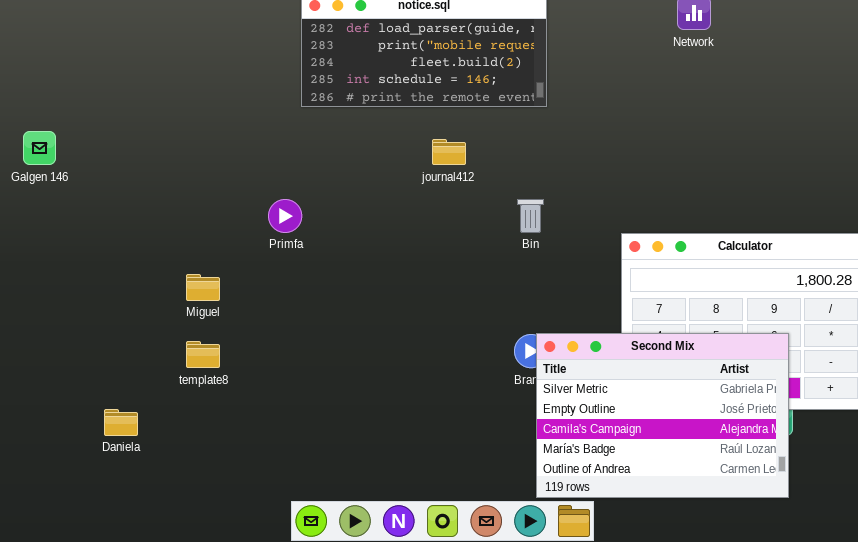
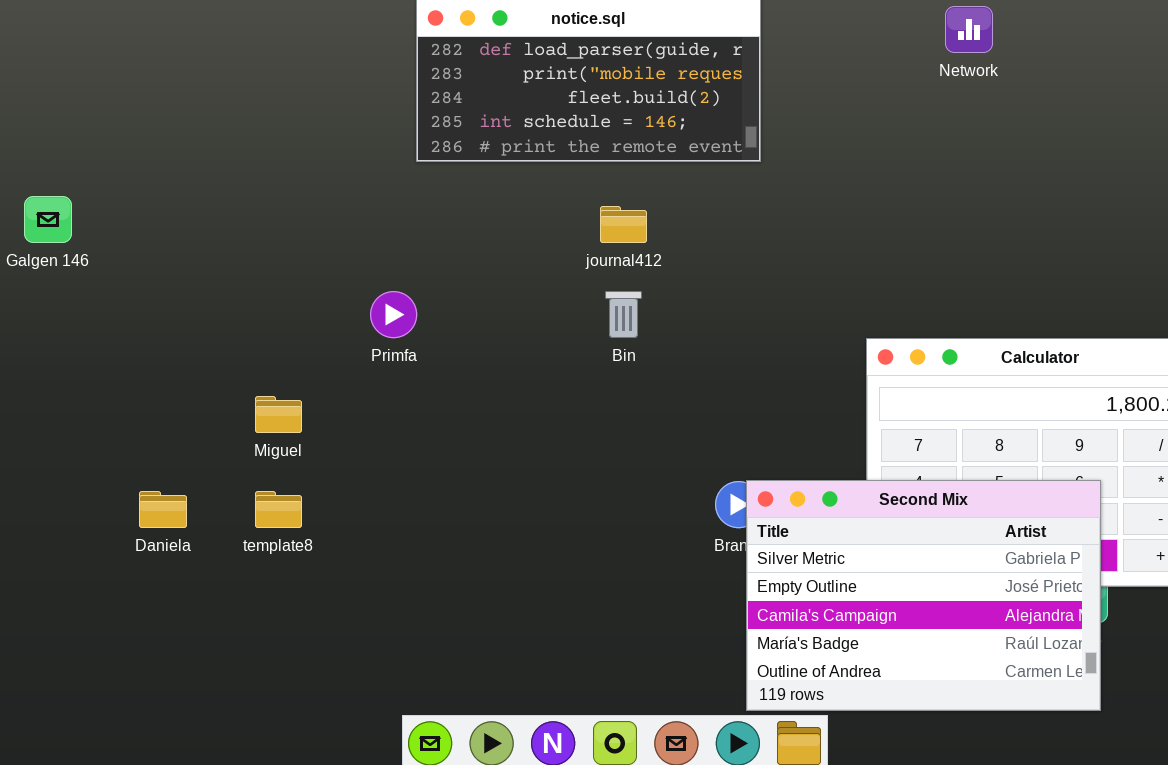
Bin: [517,199,544,233] -> [605,291,642,338], moved
Daniela: [104,409,138,436] -> [139,491,187,528], moved

